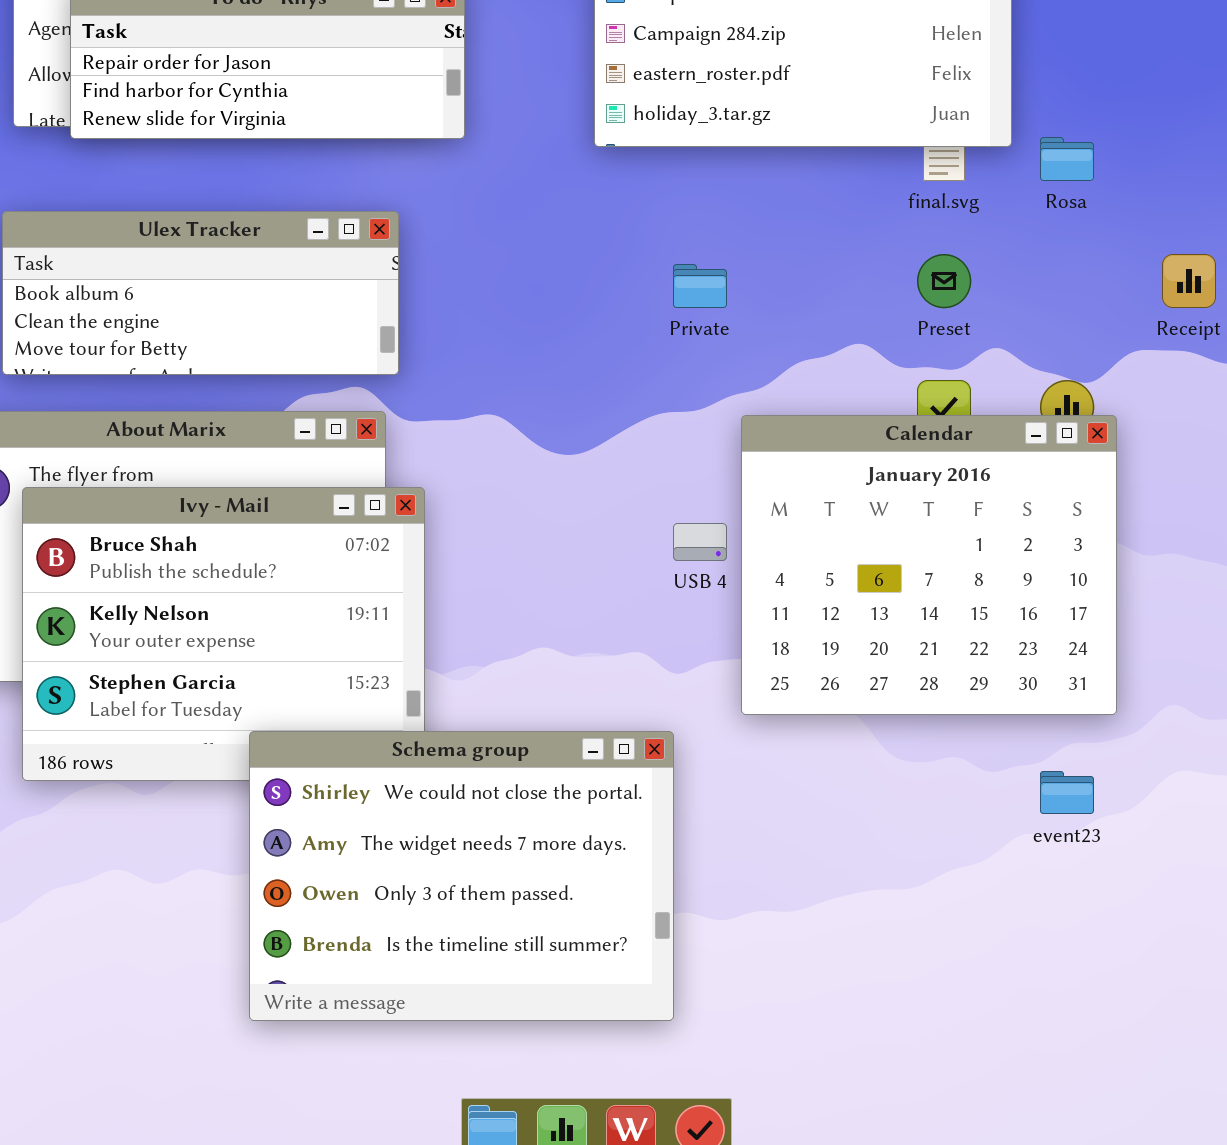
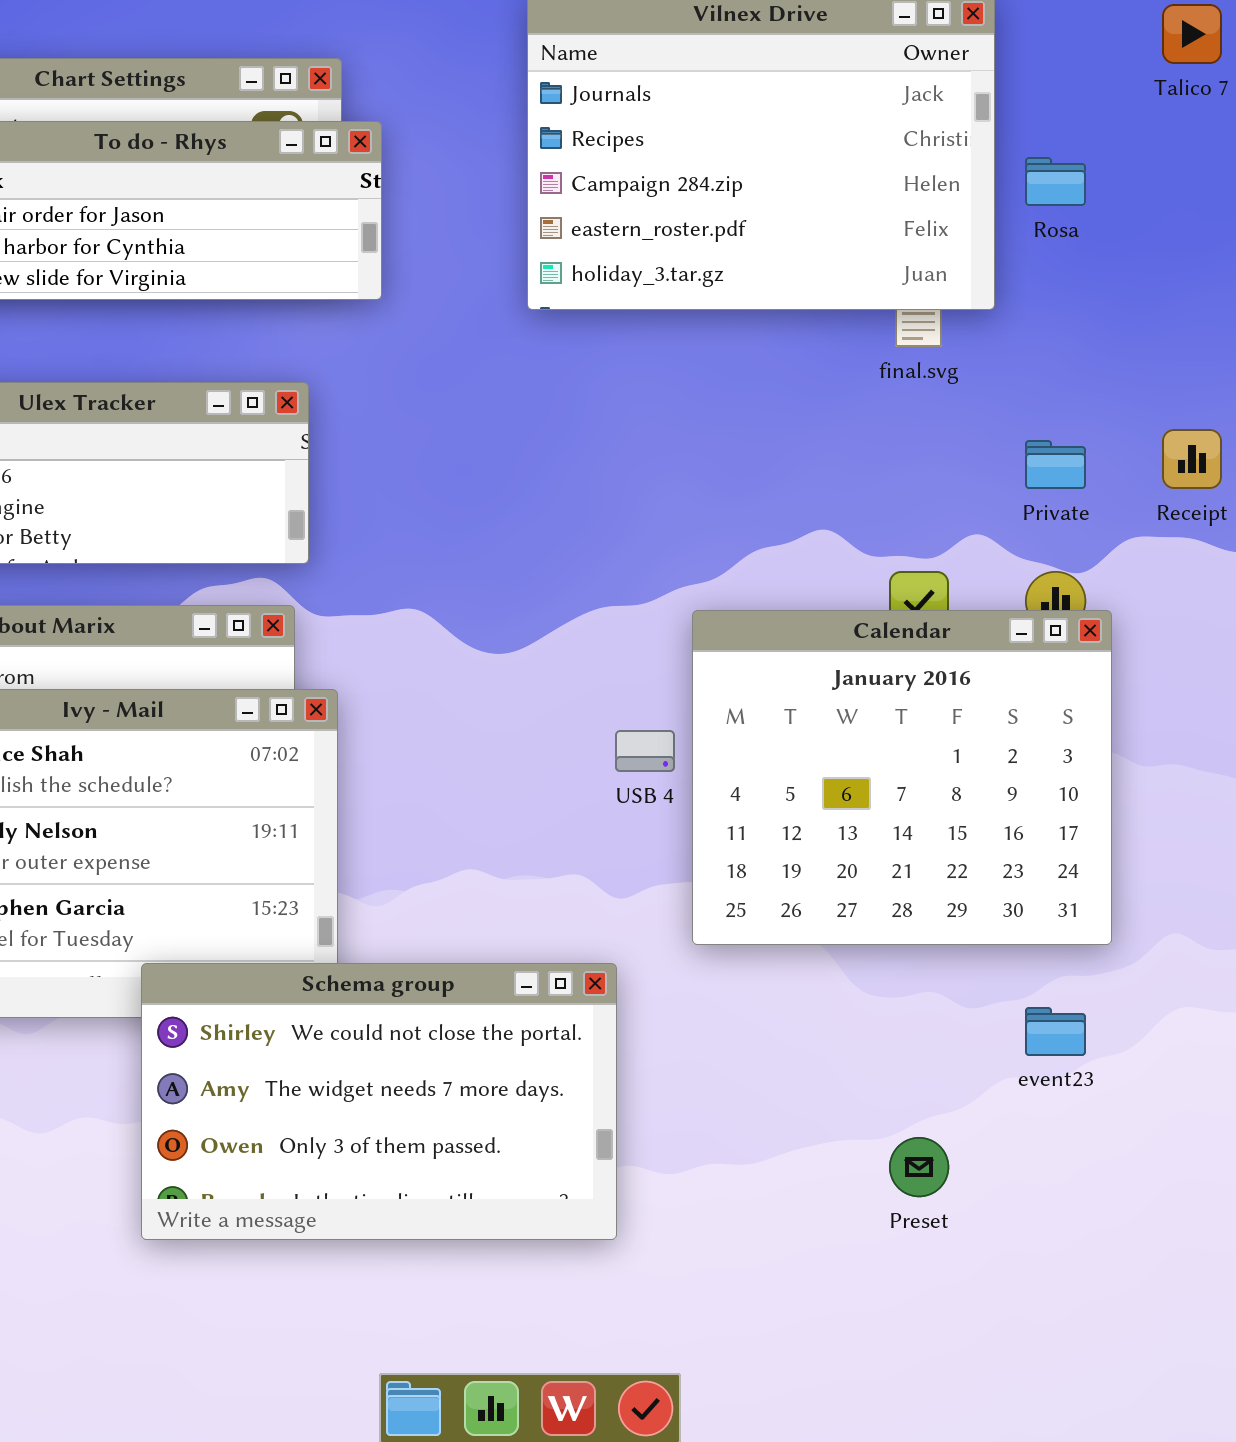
Rosa: [1040,137,1094,181] -> [1025,157,1086,206], moved
Preset: [917,254,971,308] -> [889,1137,949,1197], moved
Private: [673,264,727,308] -> [1025,440,1086,489], moved
Schema group: [249,731,674,1021] -> [141,963,617,1240], resized

